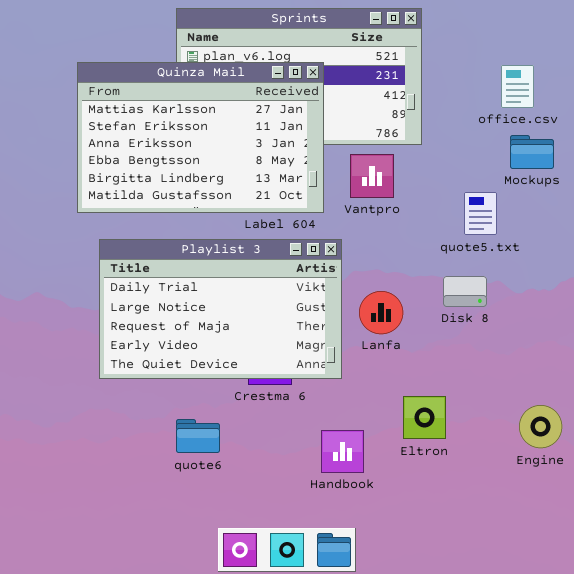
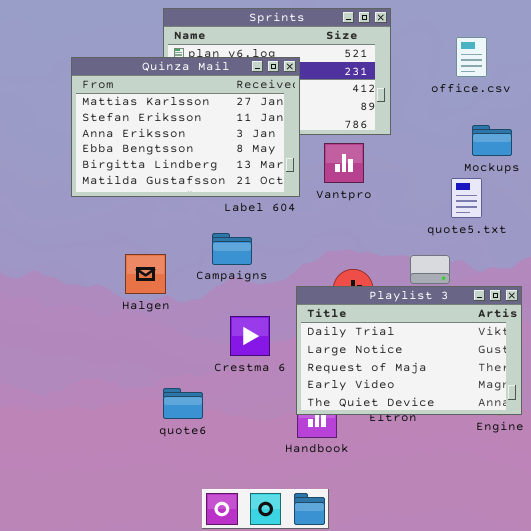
office.csv: [501,65,534,108] -> [456,37,487,77], moved
quote5.txt: [464,192,497,235] -> [451,178,482,218], moved
Playlist 3: [99,239,342,379] -> [296,286,522,415], moved

